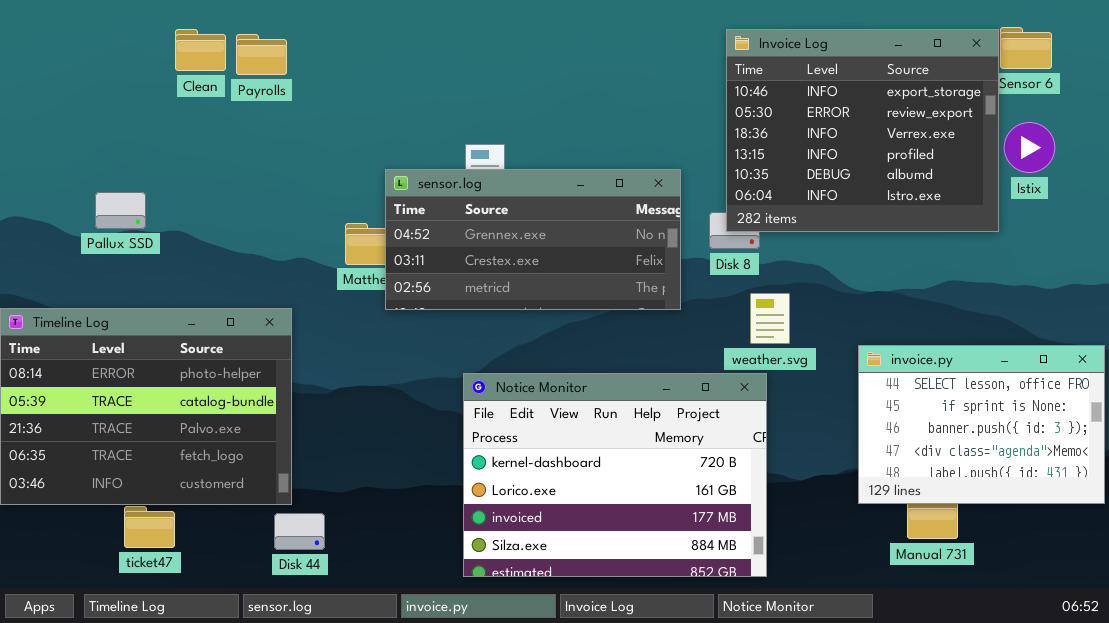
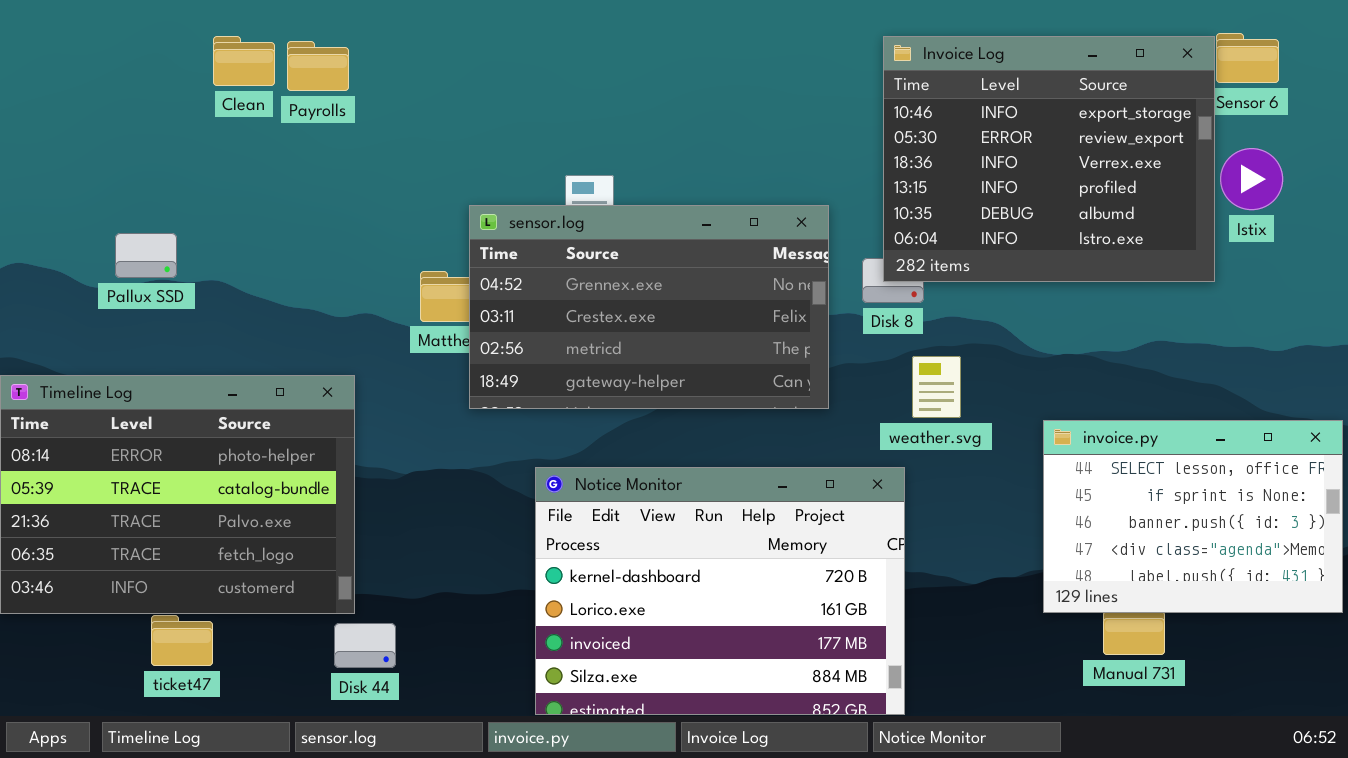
sensor.log: [385,169,681,310] -> [469,205,829,409], resized
Notice Monitor: [463,373,767,577] -> [535,467,905,715], moved

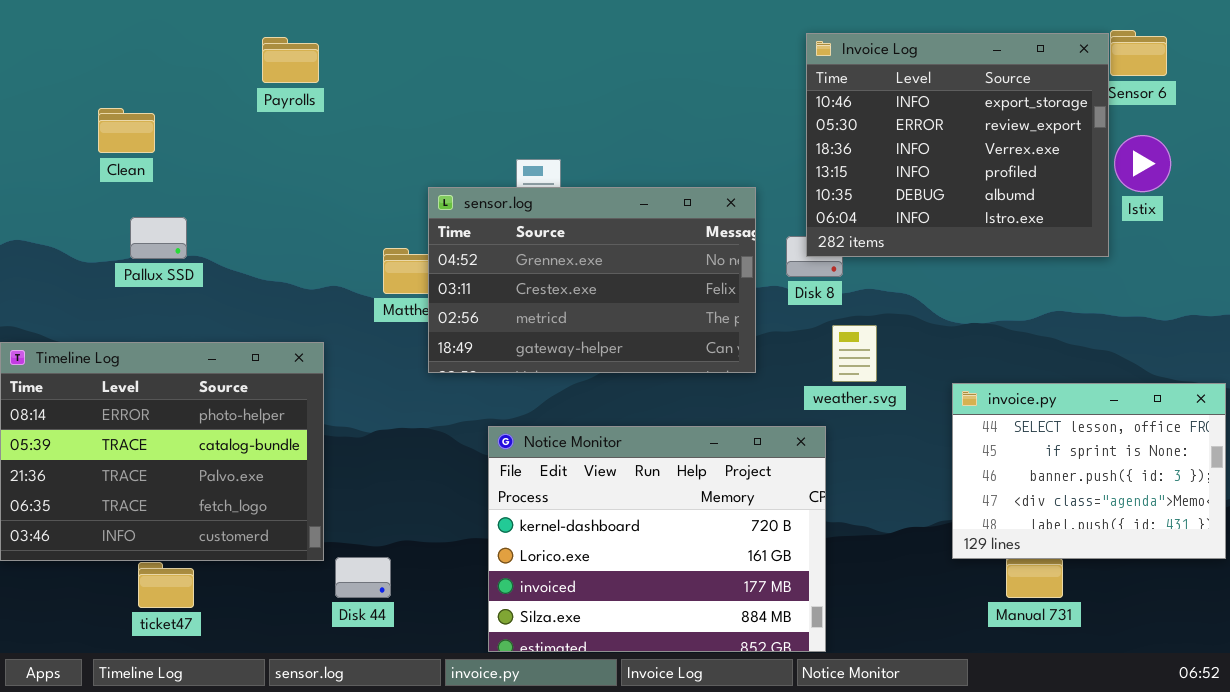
Clean: [213,36,275,86] -> [98,108,155,153], moved
Pallux SSD: [115,233,177,278] -> [130,217,187,259], moved
Disk 44: [334,623,396,668] -> [335,557,391,598], moved

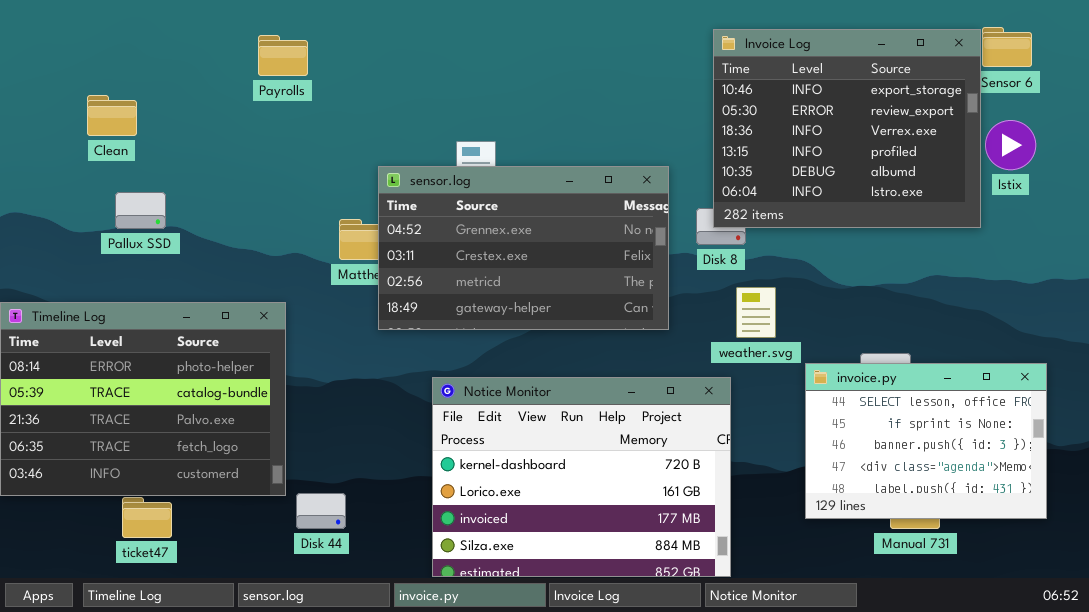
Payrolls: [262,37,319,83] -> [258,35,308,76], moved
invoice.py: [952,383,1226,559] -> [805,363,1047,519], moved

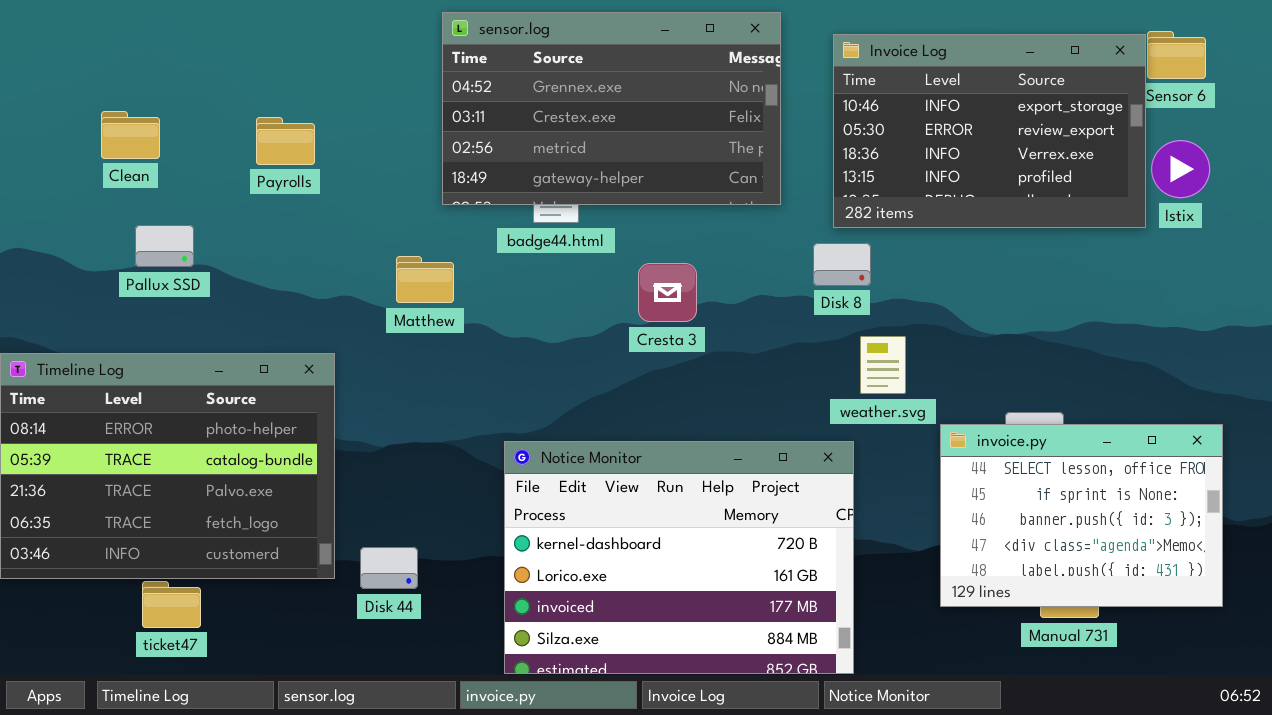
Invoice Log: [713,29,981,228] -> [833,34,1146,228], resized
Payrolls: [258,35,308,76] -> [256,117,315,165], moved
sensor.log: [378,166,669,330] -> [442,12,781,205], moved
Disk 44: [296,493,346,529] -> [360,547,418,589], moved

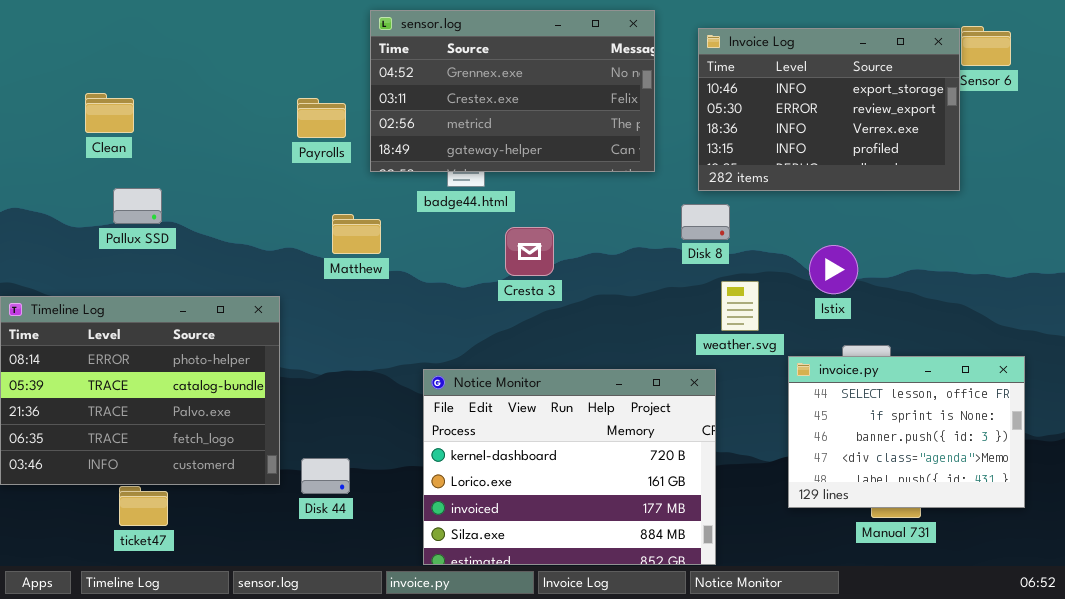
Payrolls: [256,117,315,165] -> [297,98,346,138], moved
Istix: [1151,140,1210,198] -> [809,245,858,294], moved
Cresta 3: [638,263,697,322] -> [505,227,554,276], moved

